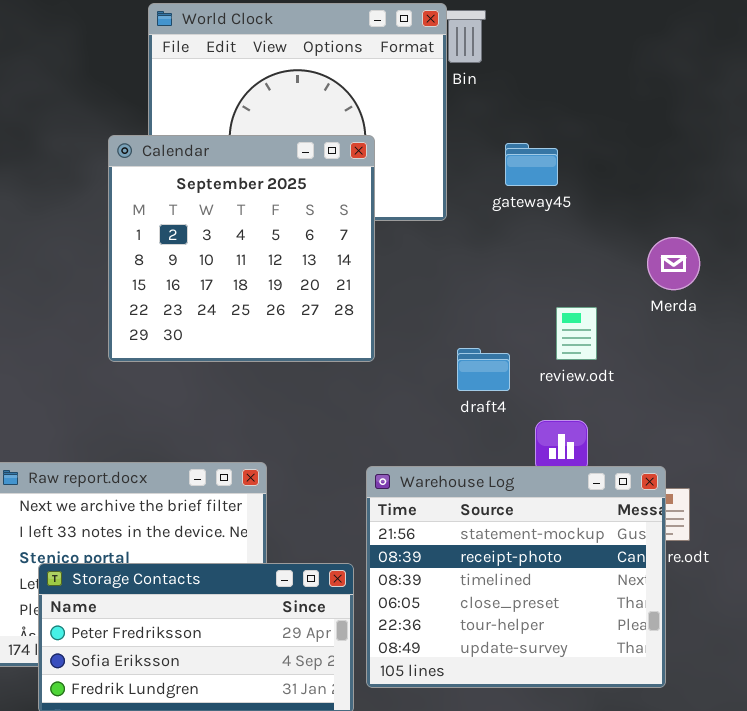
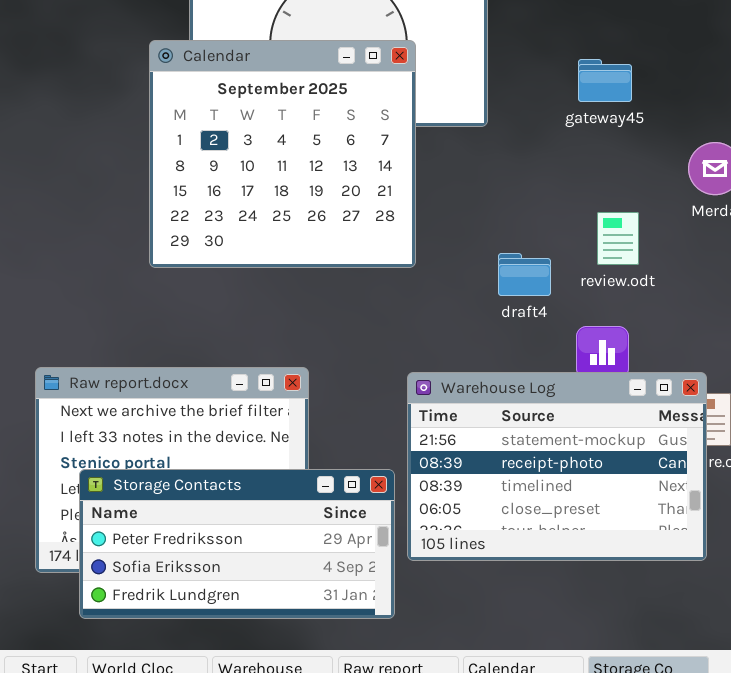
gateway45: [505,143,558,186] -> [578,59,632,102], moved
Warehouse Log: [366,466,666,688] -> [407,372,707,561], resized

